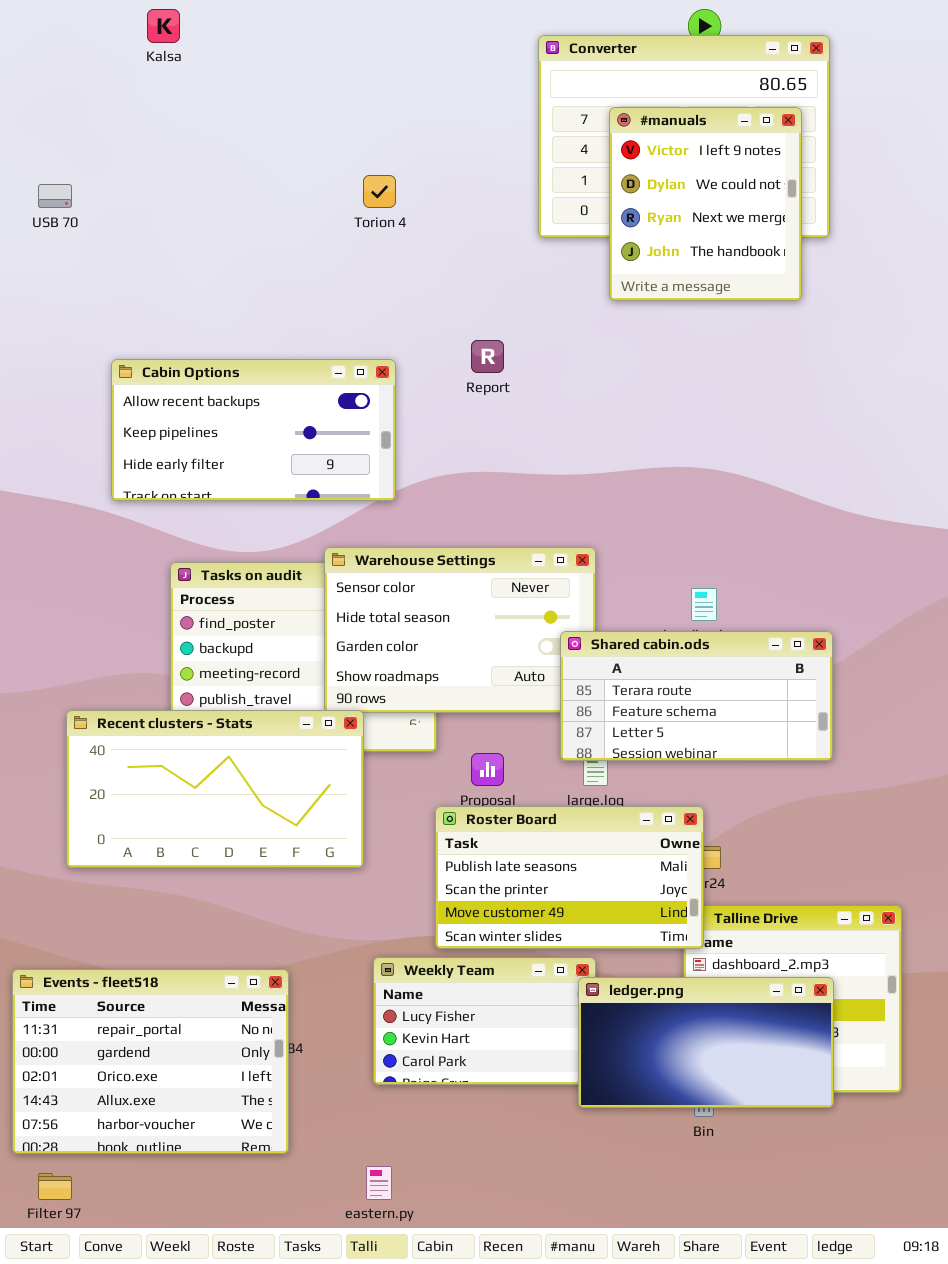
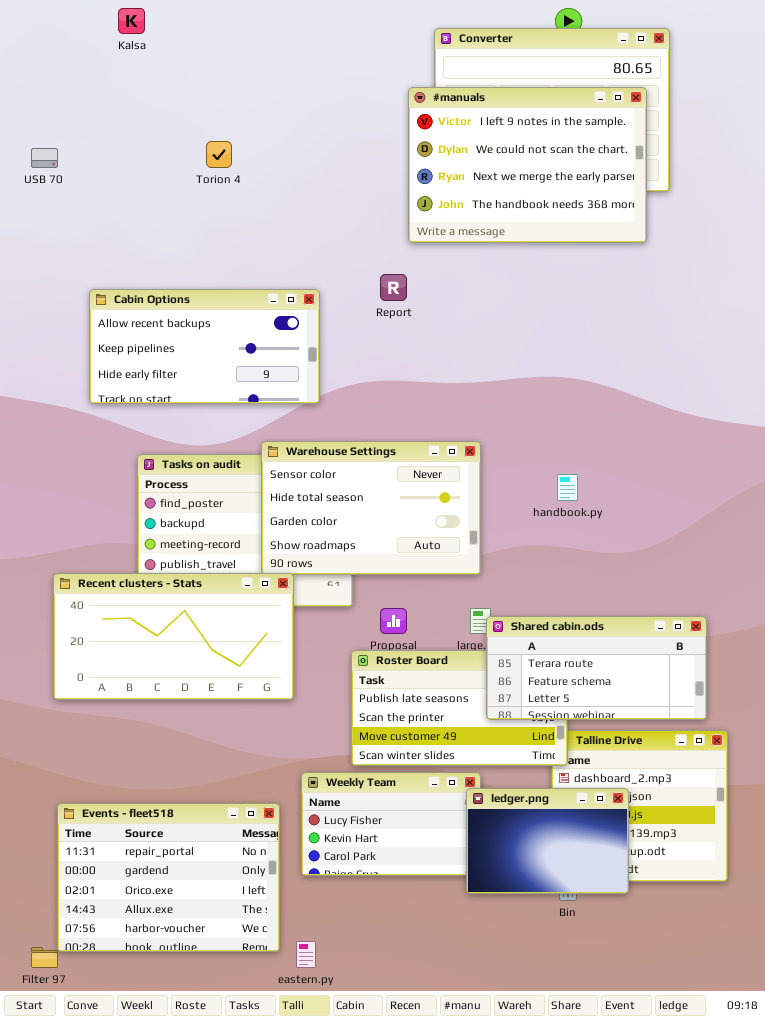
#manuals: [609,107,802,301] -> [408,87,647,243], resized
Torion 4: [363,175,396,208] -> [206,141,232,168], moved
Shared cabin.ods: [560,631,833,761] -> [486,616,707,720], moved
Events - fleet518: [12,969,289,1154] -> [57,803,280,952], moved
ledger.png: [578,977,834,1108] -> [466,788,629,894], resized

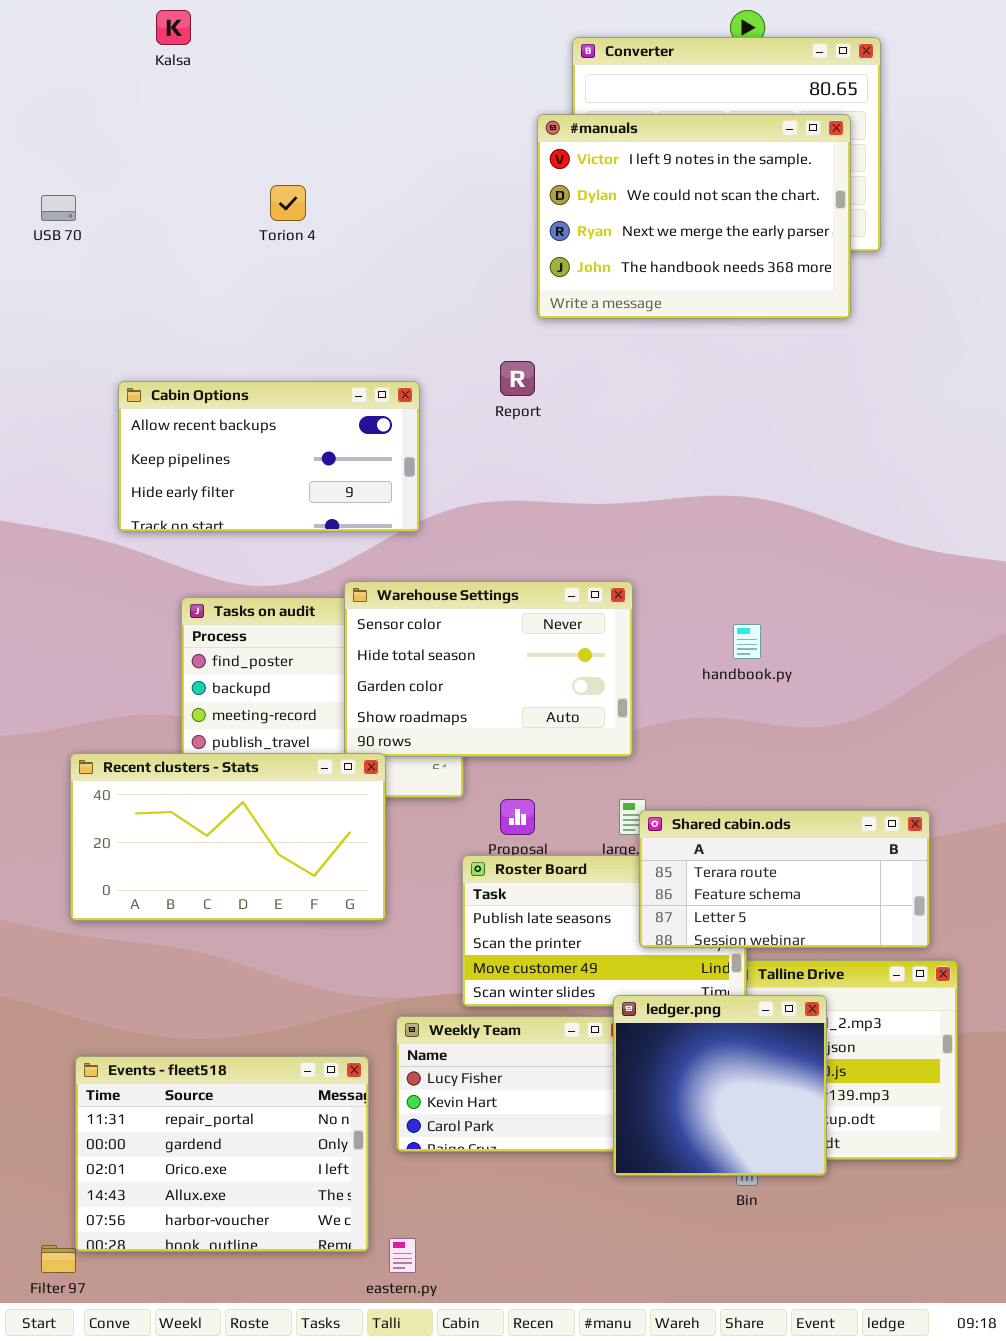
ledger.png: [466,788,629,894] -> [613,995,827,1176], resized

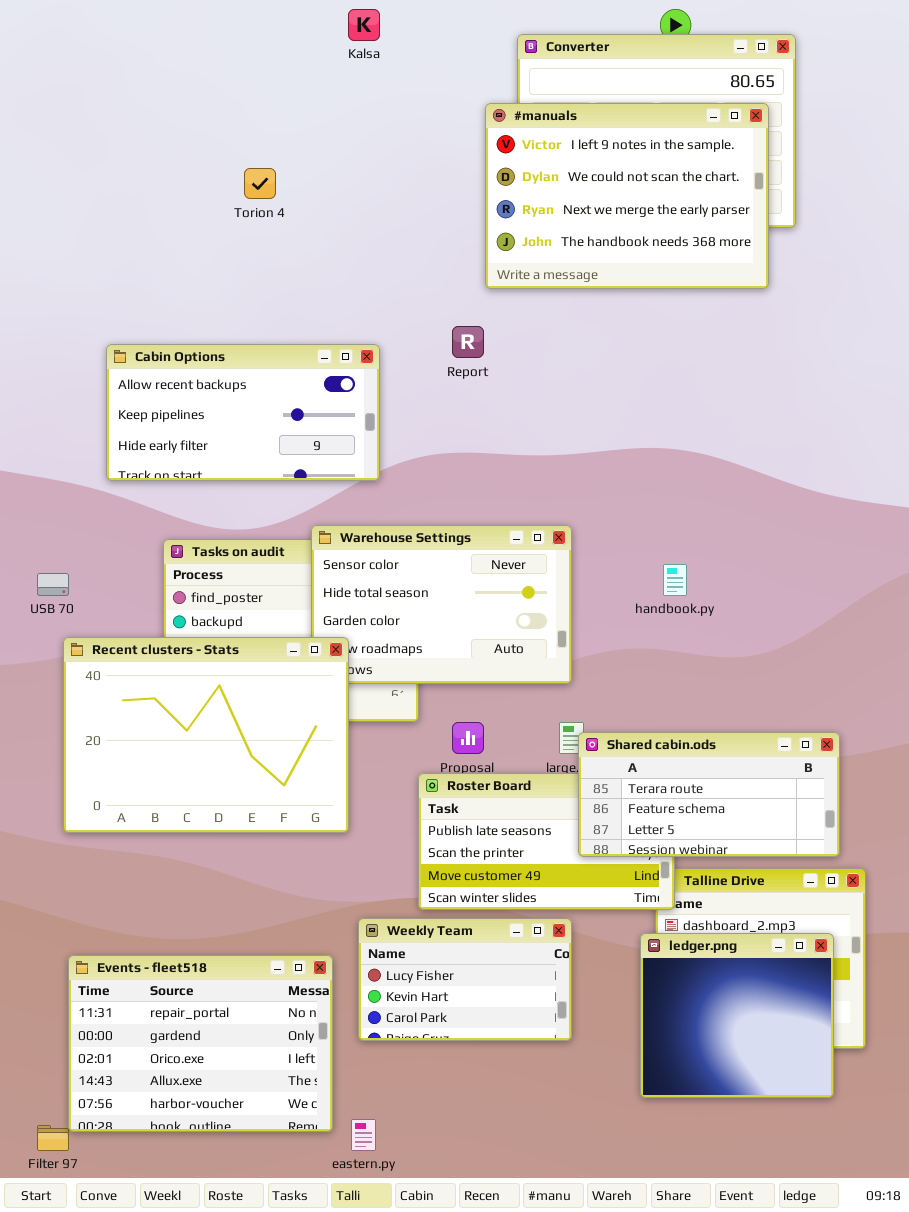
Kalsa: [156,10,191,45] -> [348,9,380,41], moved
USB 70: [41,195,76,221] -> [37,573,69,596], moved
Recent clusters - Stats: [70,753,386,921] -> [63,637,349,833], resized
ledger.png: [613,995,827,1176] -> [640,933,834,1098], moved

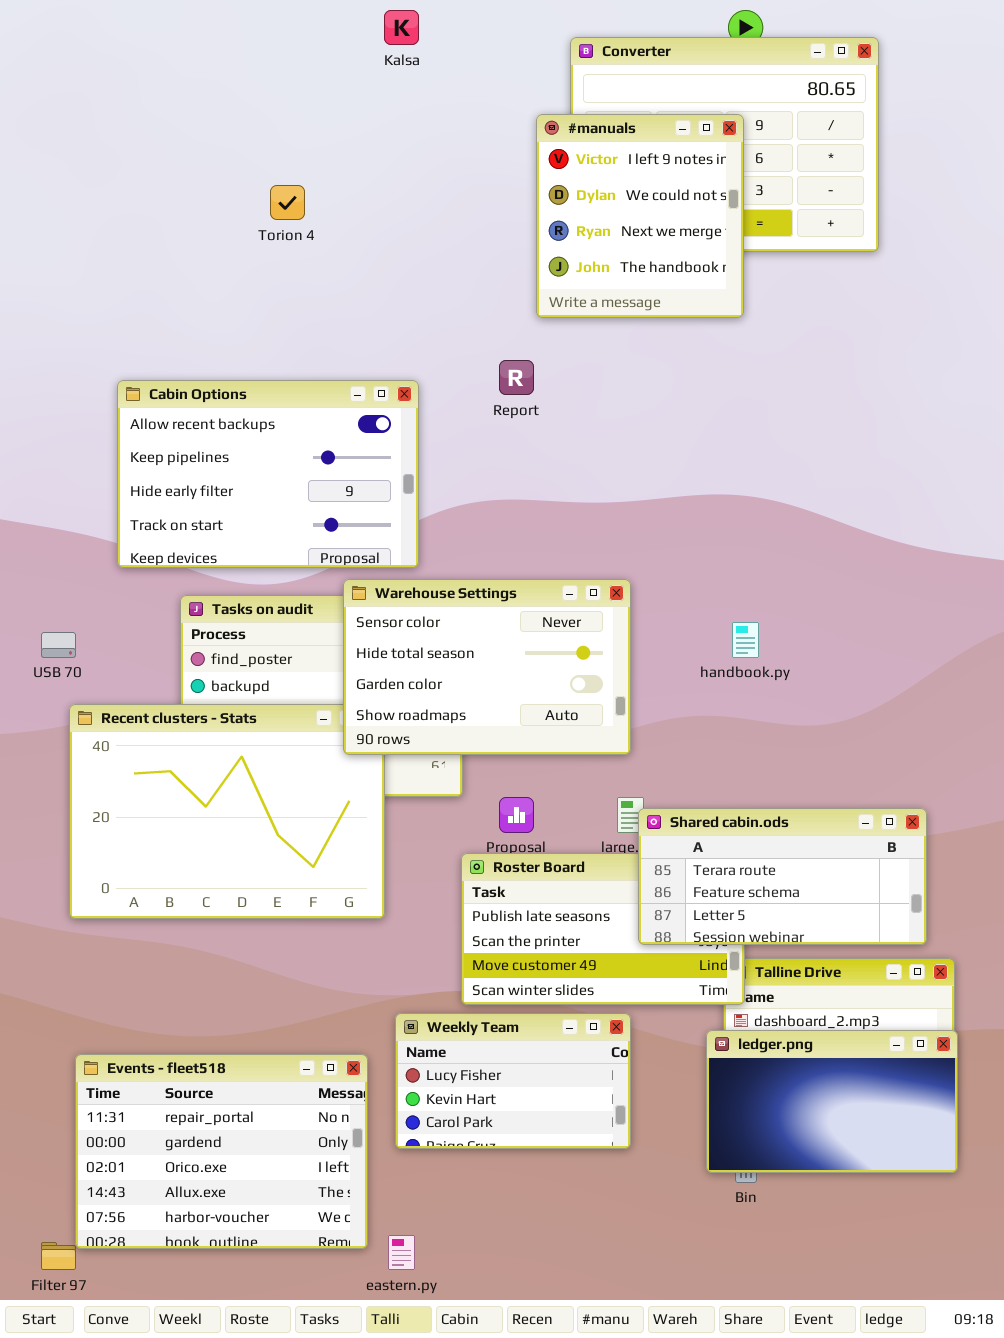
#manuals: [485,103,769,289] -> [536,114,744,318], resized
Cabin Options: [106,344,380,481] -> [117,380,419,568], resized
Warehouse Settings: [311,525,572,684] -> [343,579,631,755], raised
ledger.png: [640,933,834,1098] -> [706,1030,958,1173], resized

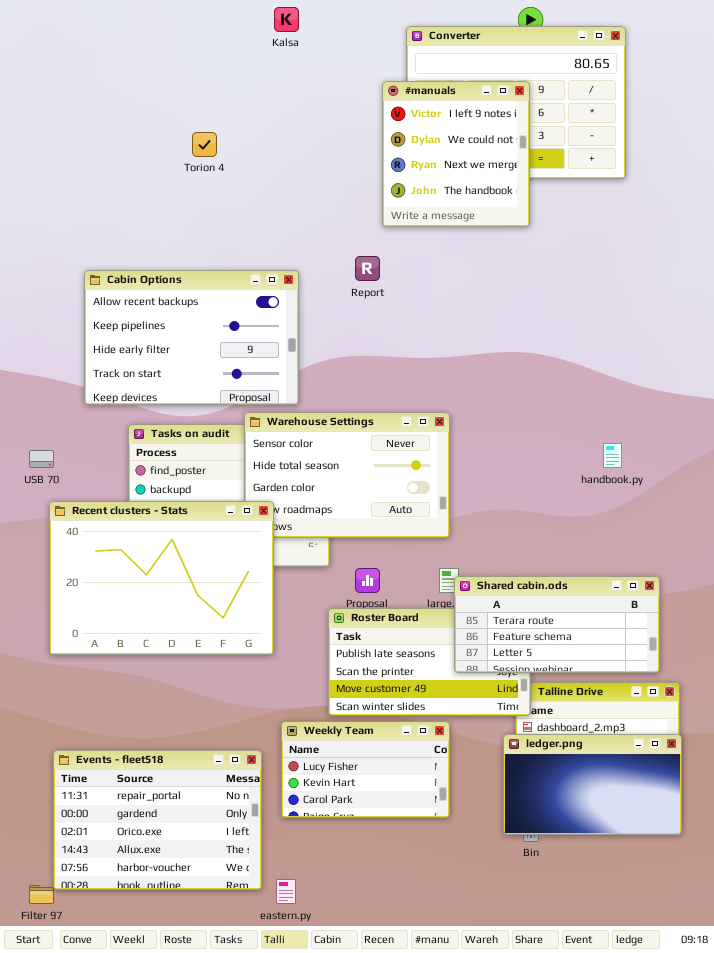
handbook.py: [732,622,759,658] -> [603,443,622,468], moved
Recent clusters - Stats: [69,704,385,919] -> [49,501,274,655], raised

